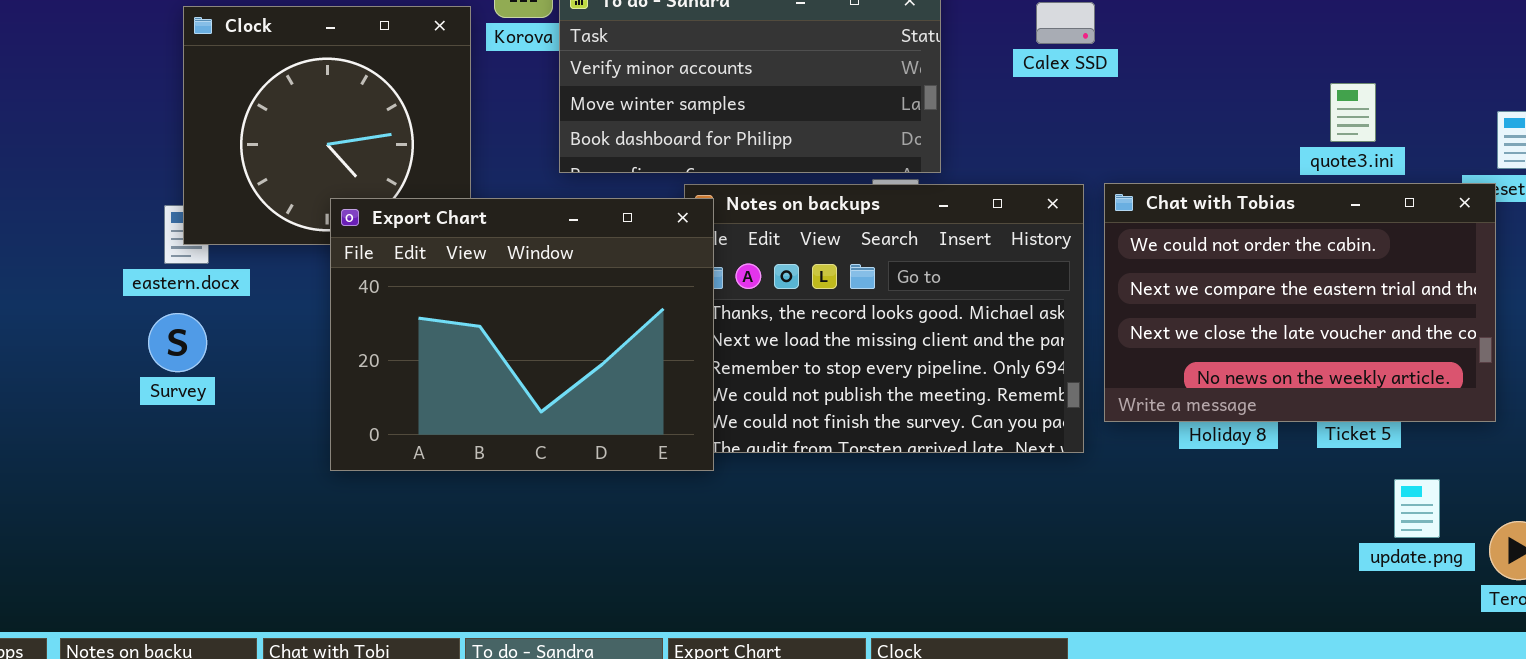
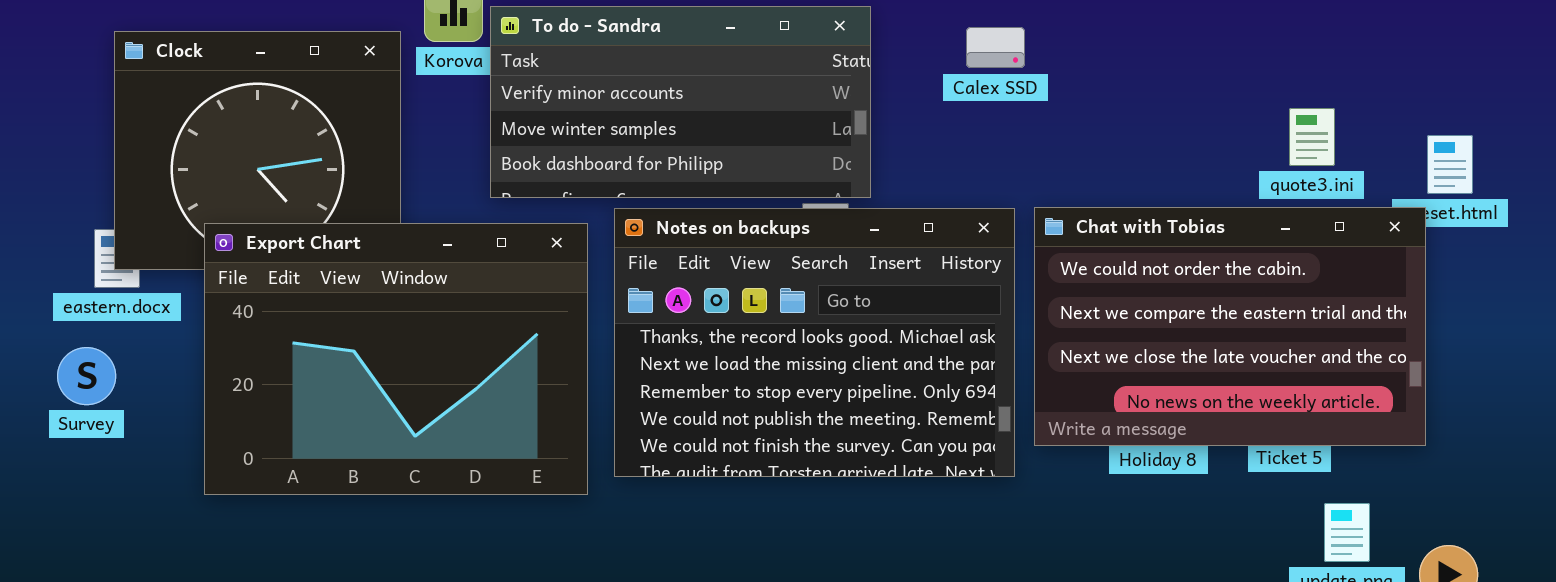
quote3.ini: [1330,83,1376,142] -> [1289,108,1335,166], moved
Export Chart: [330,198,714,471] -> [204,223,588,495], moved
Survey: [148,313,207,372] -> [57,347,116,405], moved

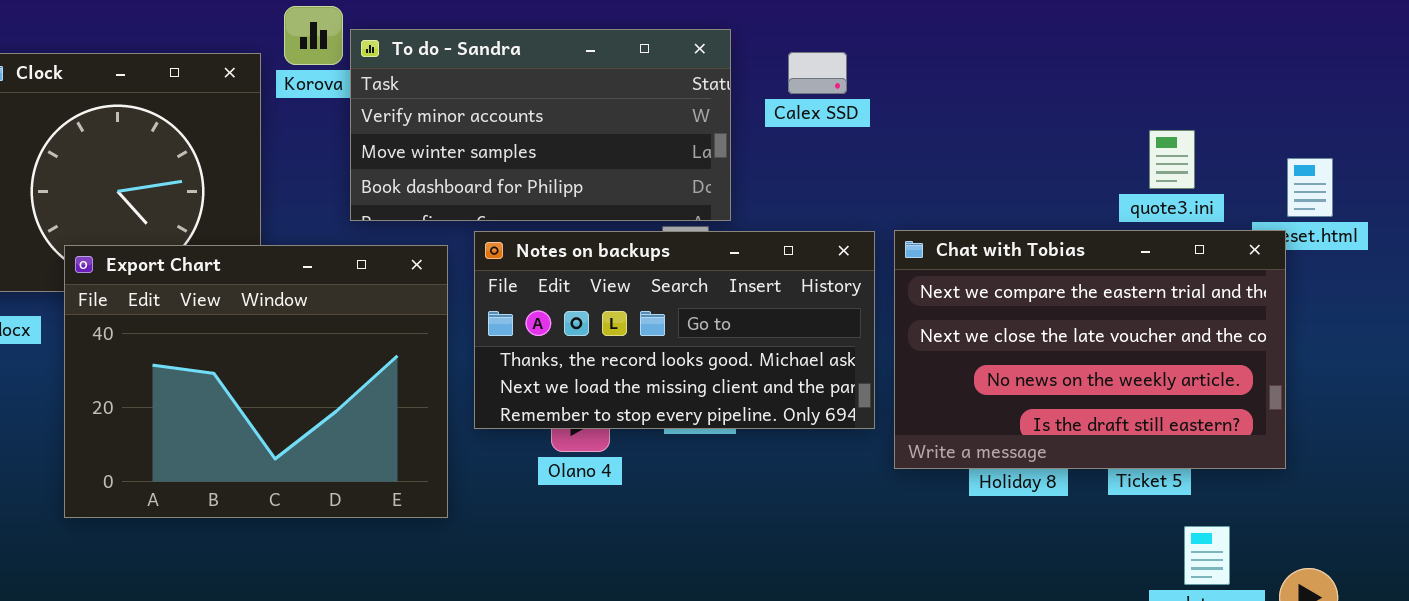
Calex SSD: [966,27,1025,68] -> [788,52,847,94], moved
Chat with Tobias: [1034,207,1426,446] -> [894,230,1286,469], scrolled down 1 row
Notes on backups: [614,208,1015,477] -> [474,231,875,429], resized

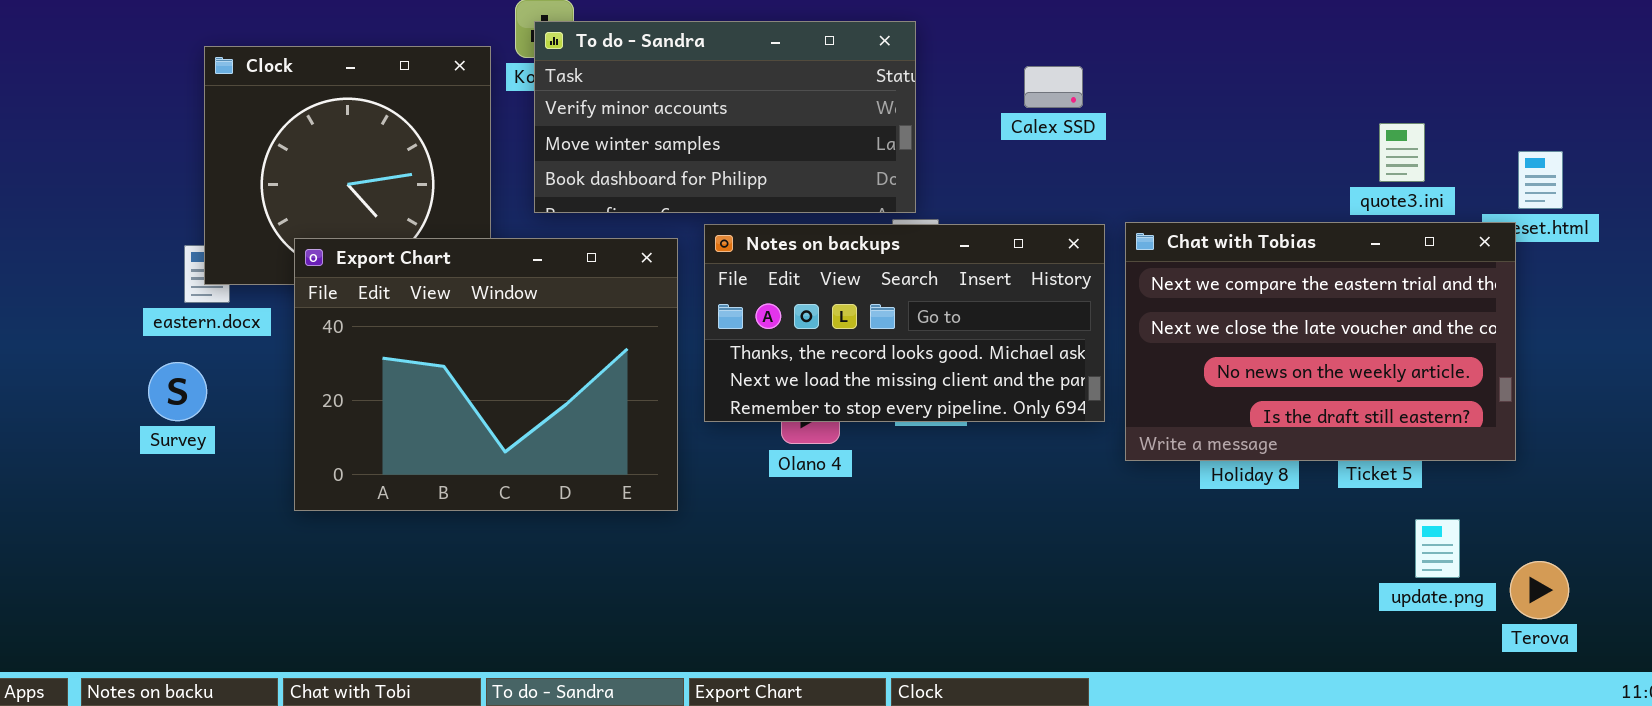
To do - Sandra: [350,29,731,221] -> [534,21,916,213], moved
Calex SSD: [788,52,847,94] -> [1024,66,1083,108], moved

